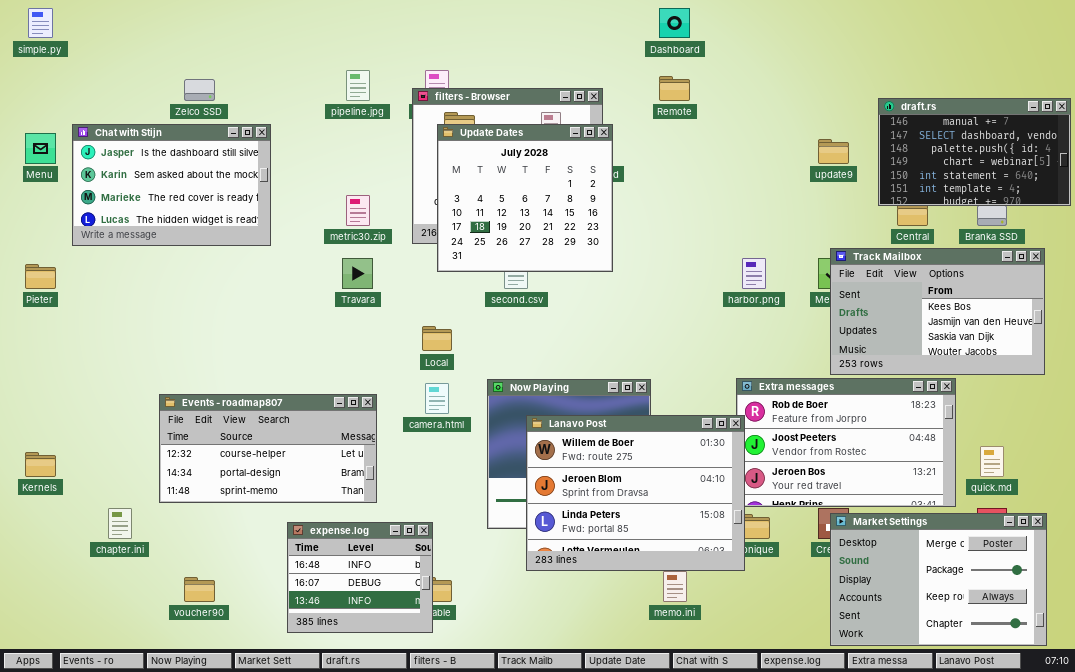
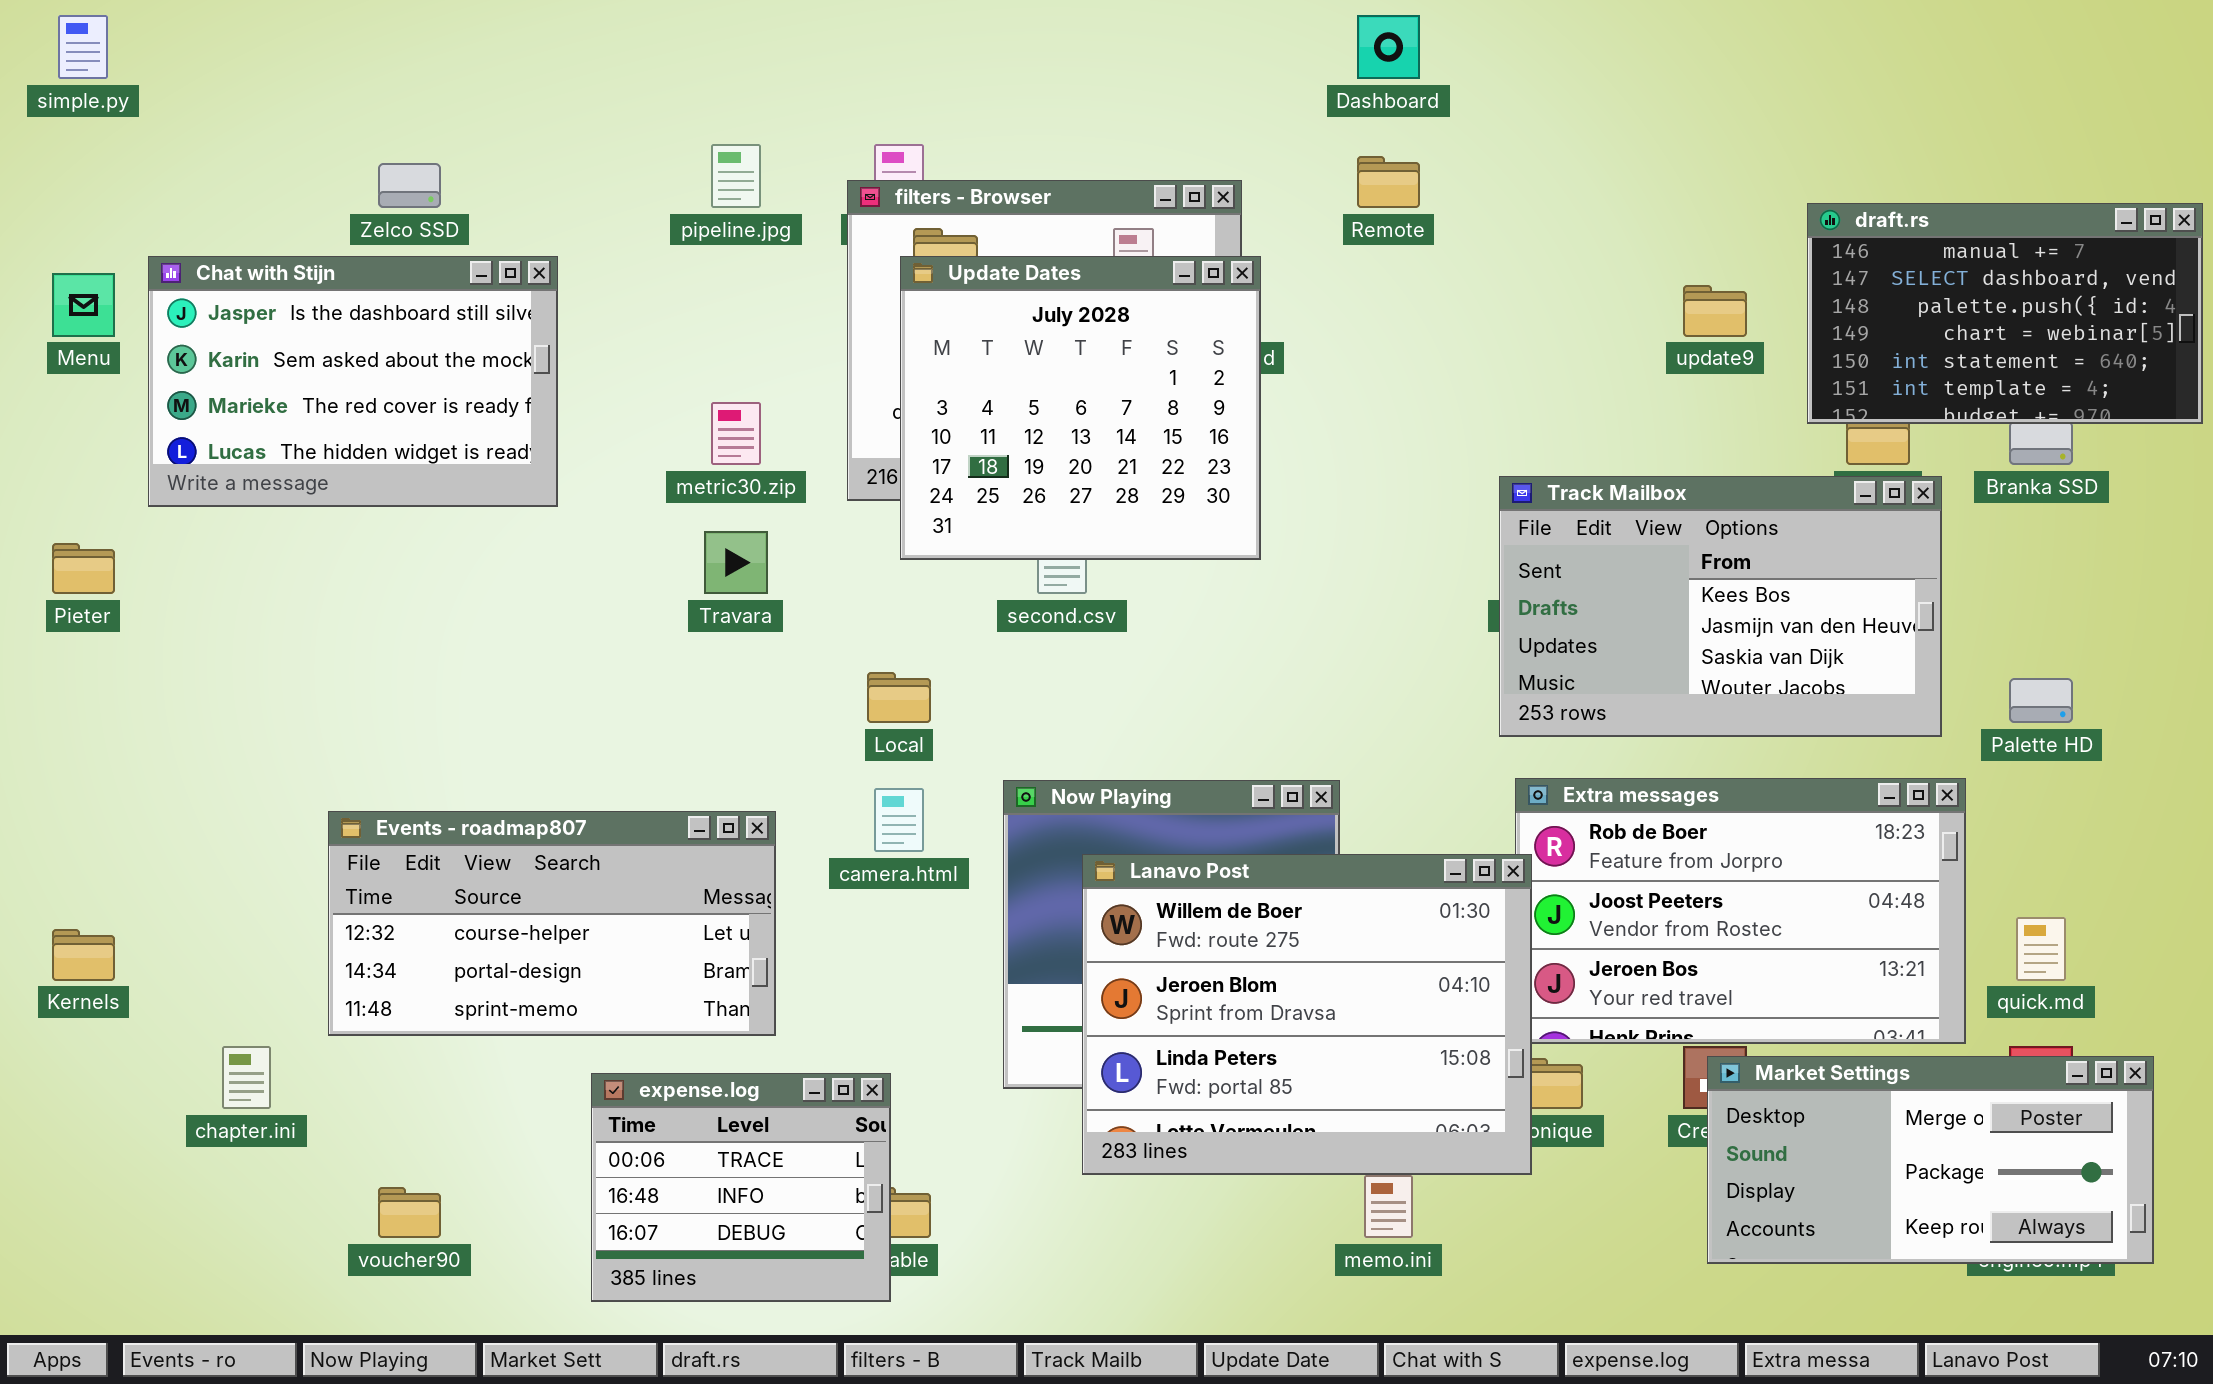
Track Mailbox: [830,248,1045,375] -> [1499,476,1942,737], moved
Market Settings: [830,513,1047,646] -> [1707,1056,2154,1264], resized
expense.log: [287,522,433,633] -> [591,1073,891,1302], scrolled up 1 row

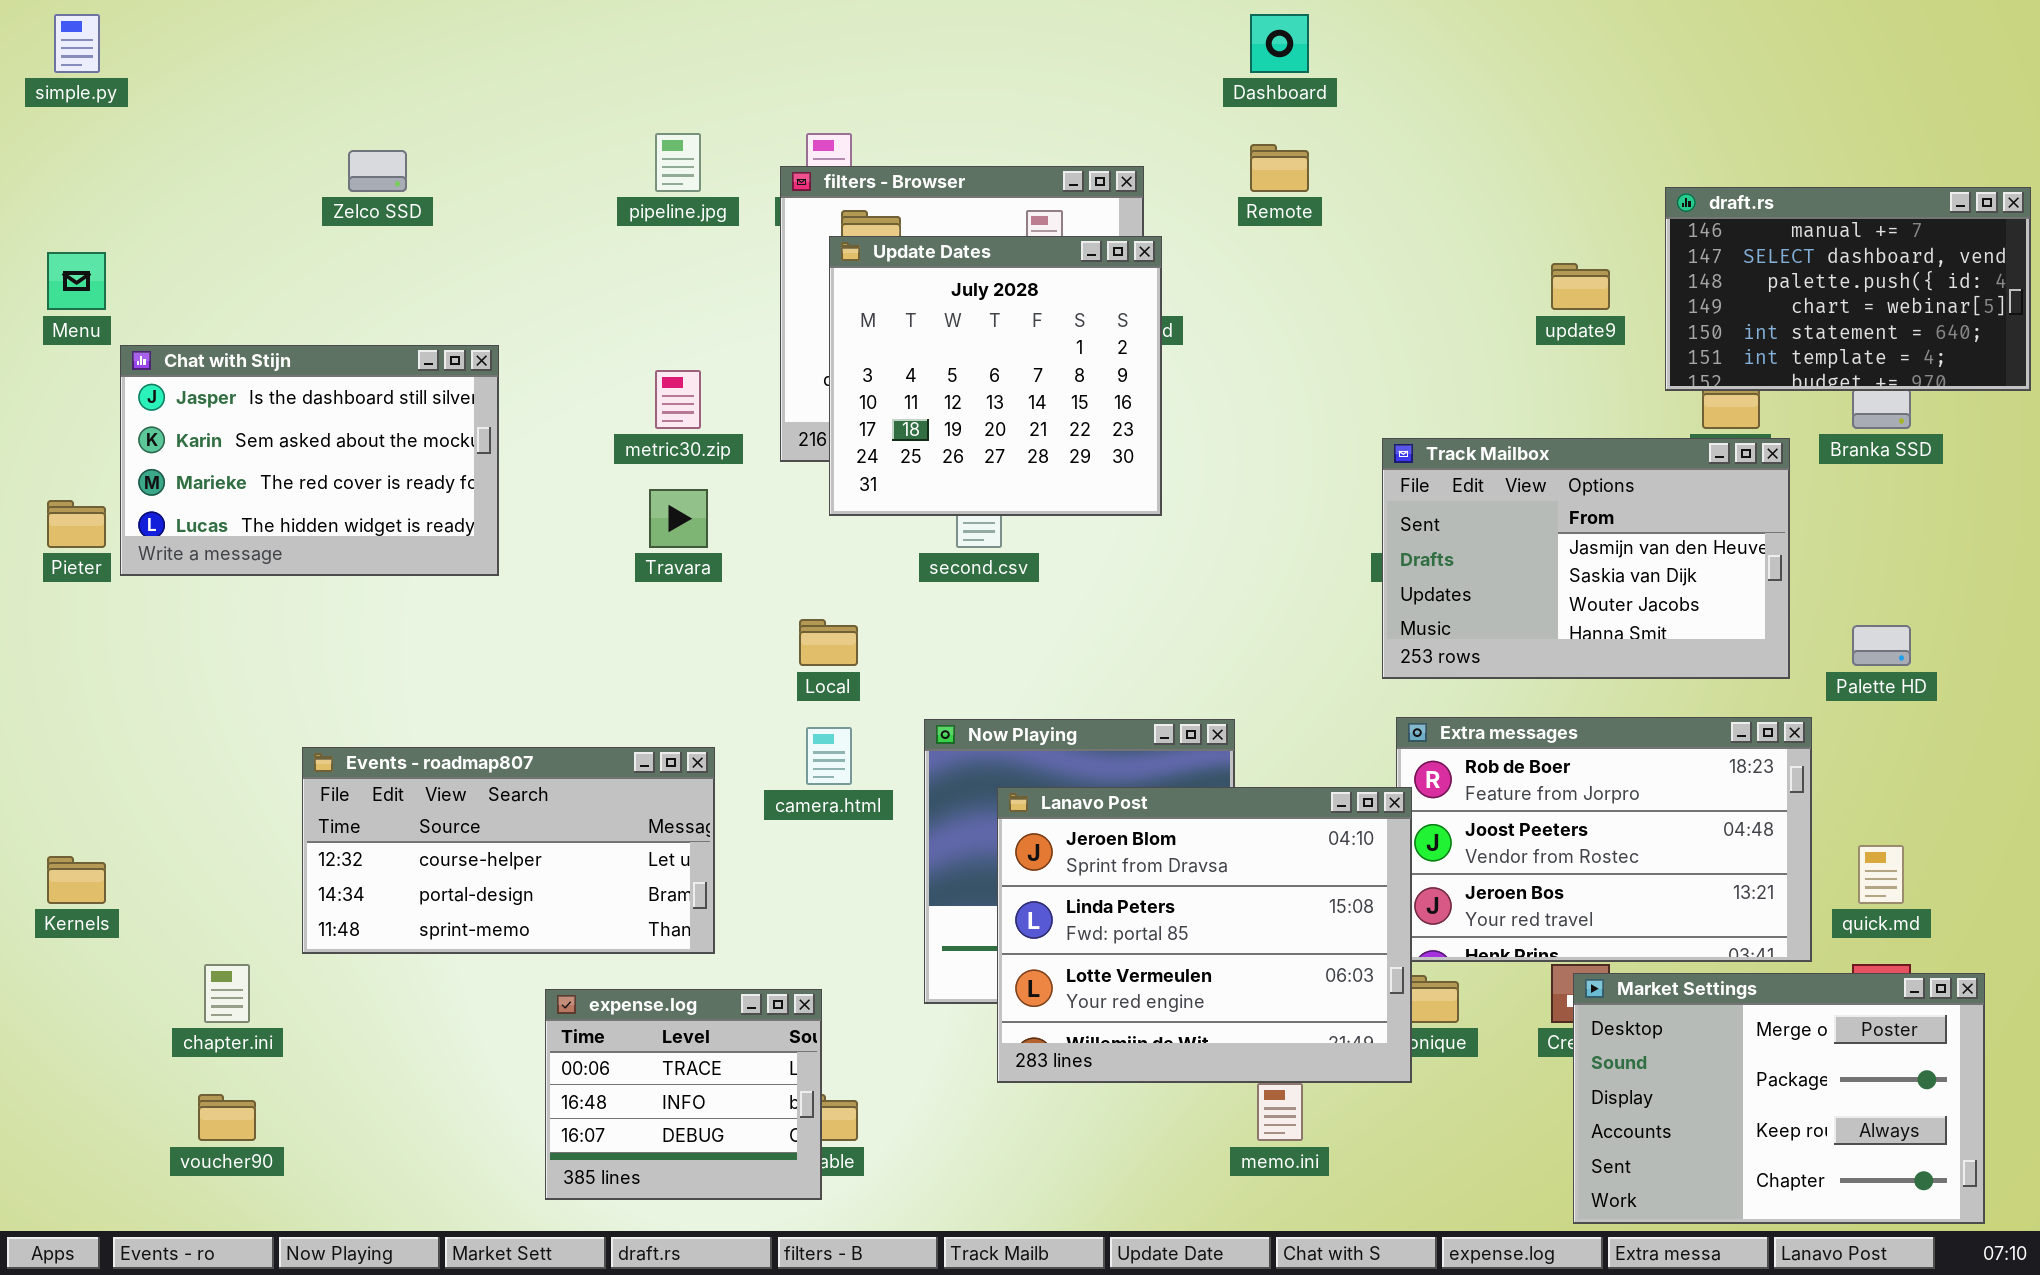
Chat with Stijn: [148,256,558,507] -> [120,345,499,576], moved
Track Mailbox: [1499,476,1942,737] -> [1382,438,1790,679], scrolled down 1 row
Lanavo Post: [1082,854,1532,1175] -> [997,787,1412,1083], scrolled down 1 row
Market Settings: [1707,1056,2154,1264] -> [1573,973,1985,1224], resized
voucher90: [378,1187,441,1238] -> [198,1094,256,1141], moved

